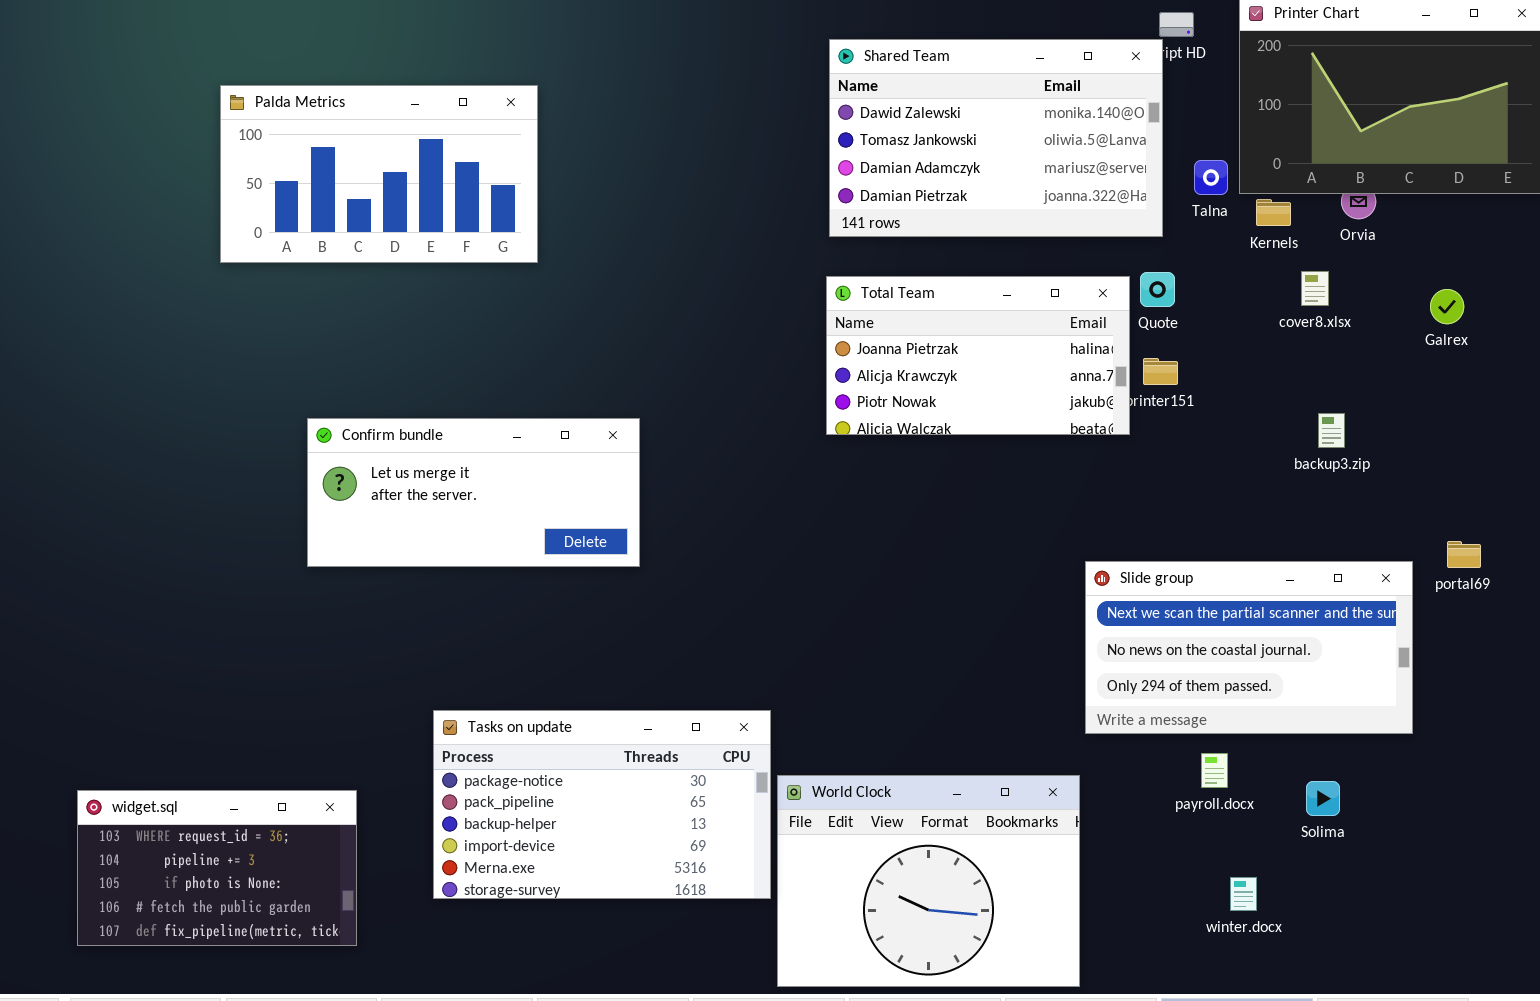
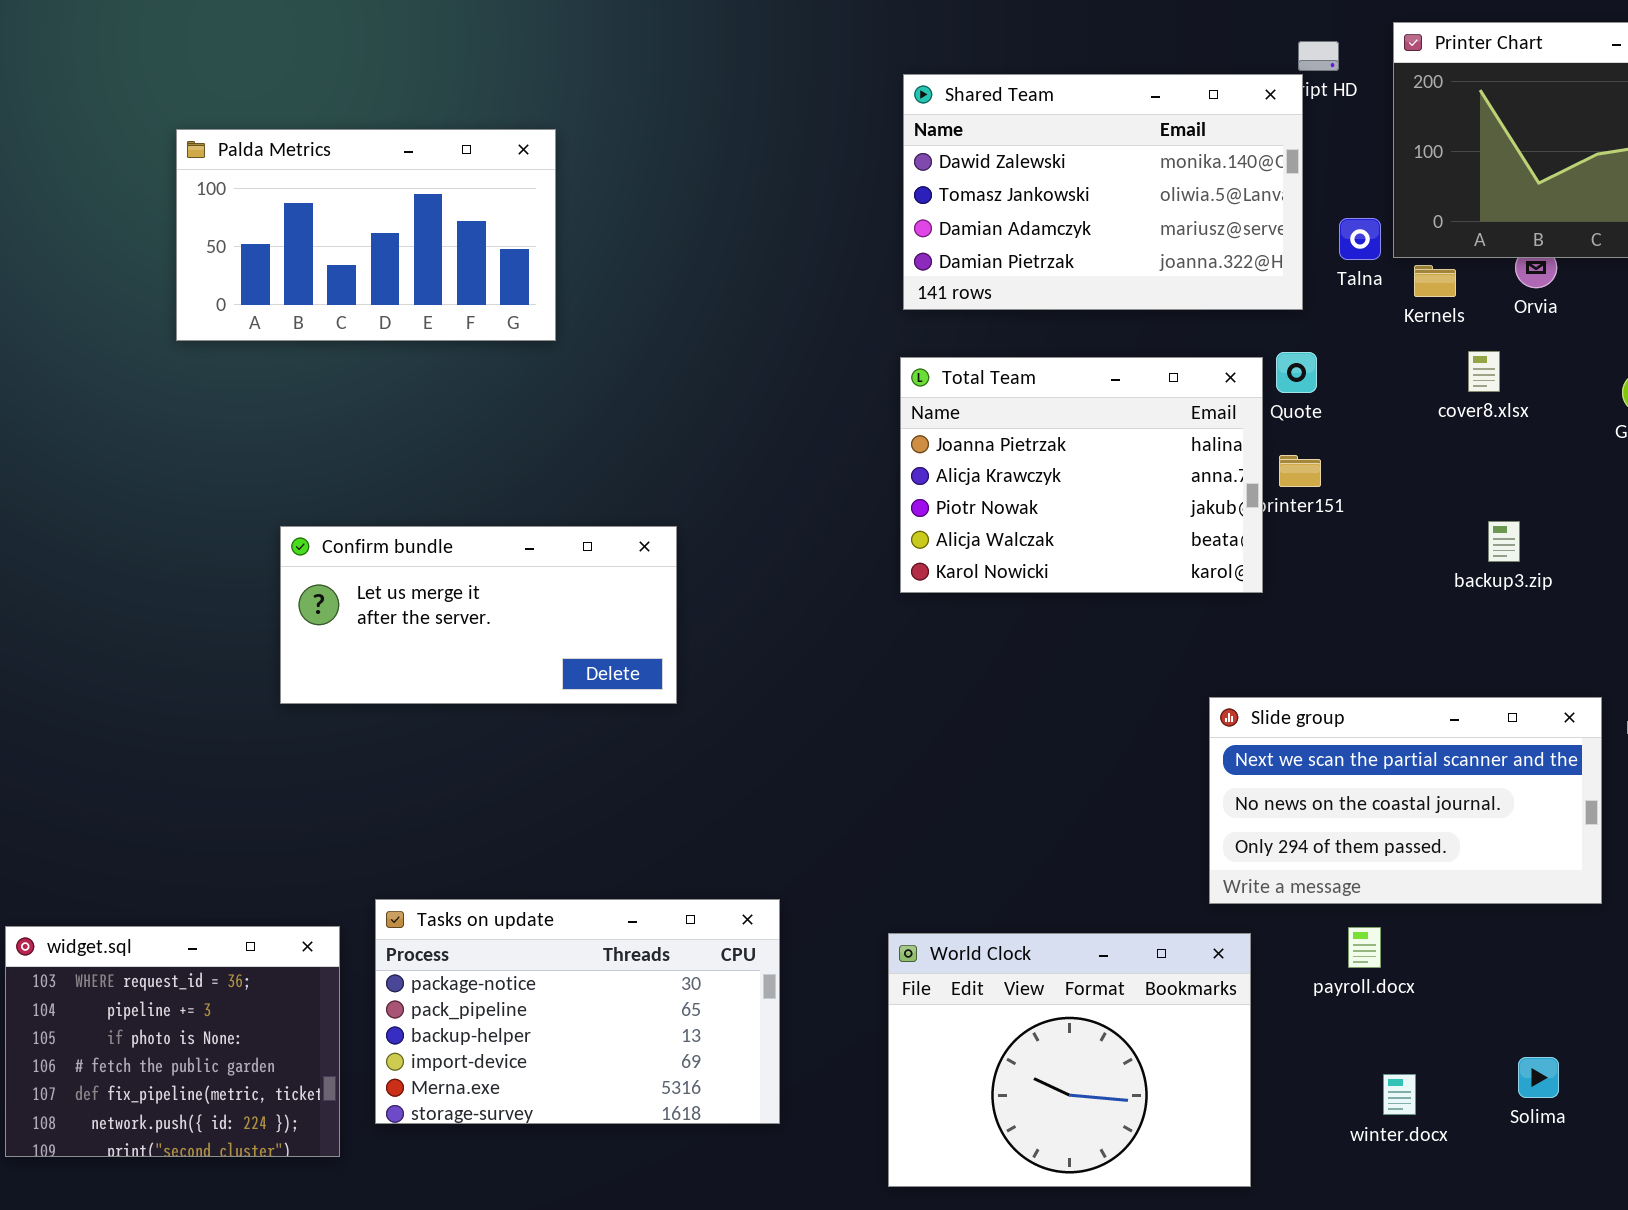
Total Team: [826,276,1130,435] -> [900,357,1263,593], resized
Tasks on update: [433,710,771,899] -> [375,899,780,1124], moved
World Clock: [777,775,1080,987] -> [888,933,1251,1187], moved
Solima: [1306,781,1340,816] -> [1518,1057,1559,1098], moved
widget.sql: [77,790,357,946] -> [5,926,340,1157], resized

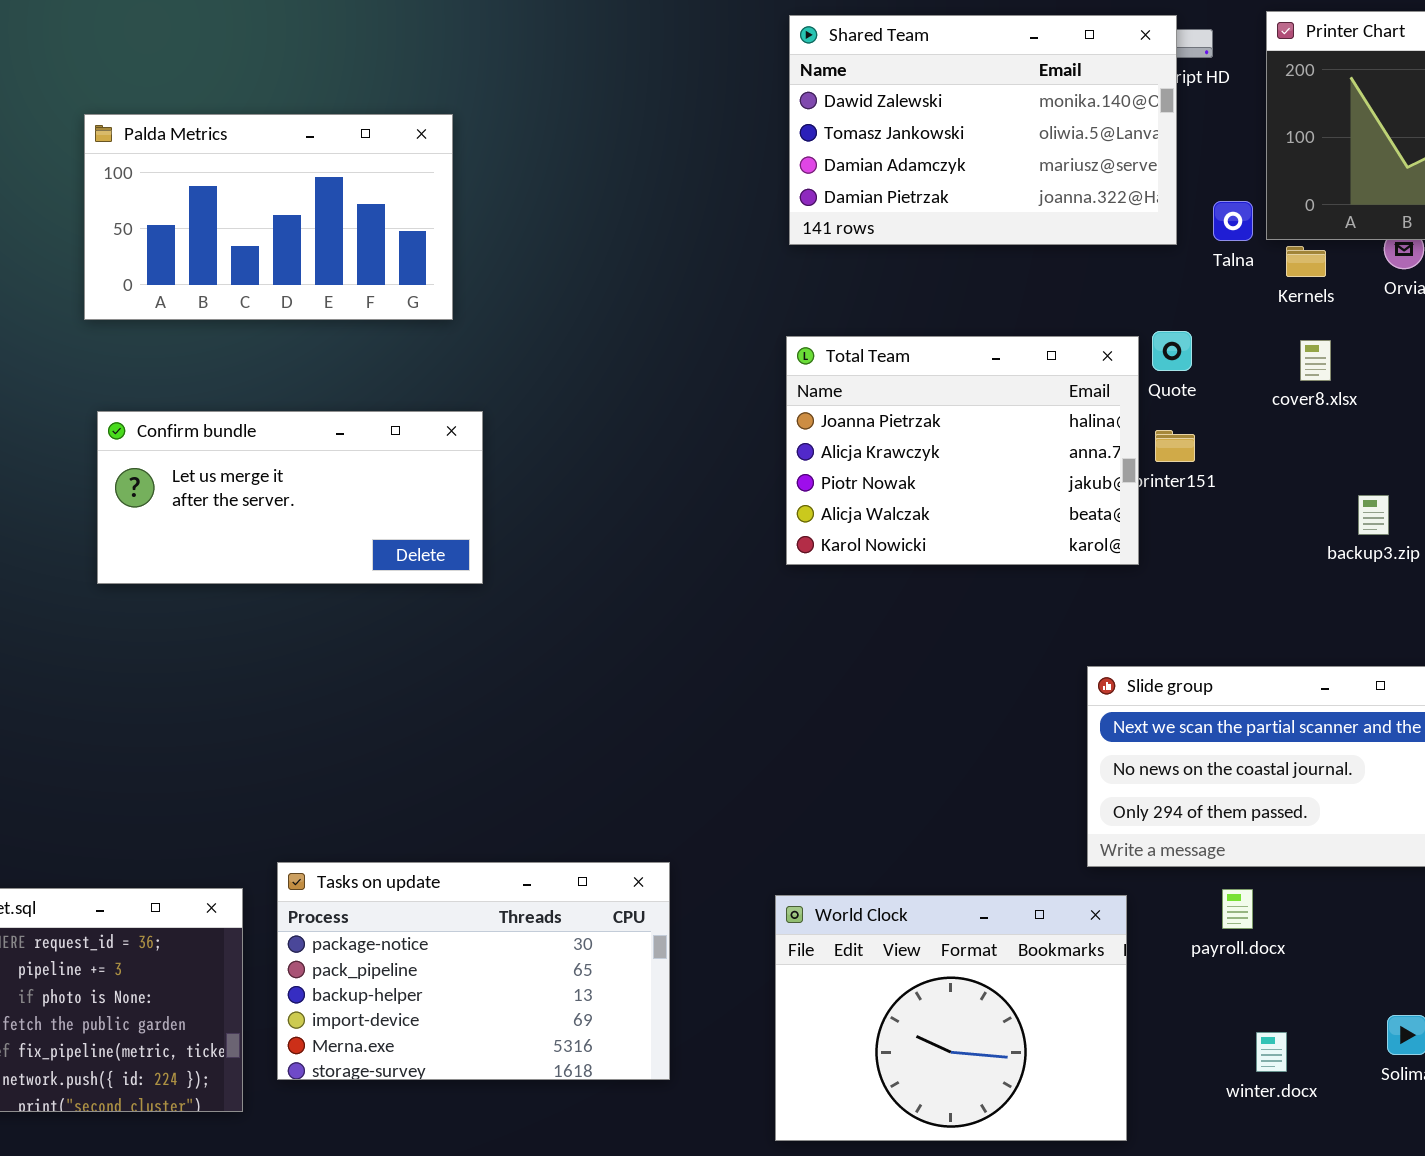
Shared Team: [903,74,1303,310] -> [789,15,1177,245], moved
cover8.xlsx: [1468,351,1500,392] -> [1300,340,1331,381], moved
Confirm bundle: [280,526,677,704] -> [97,411,483,584], moved

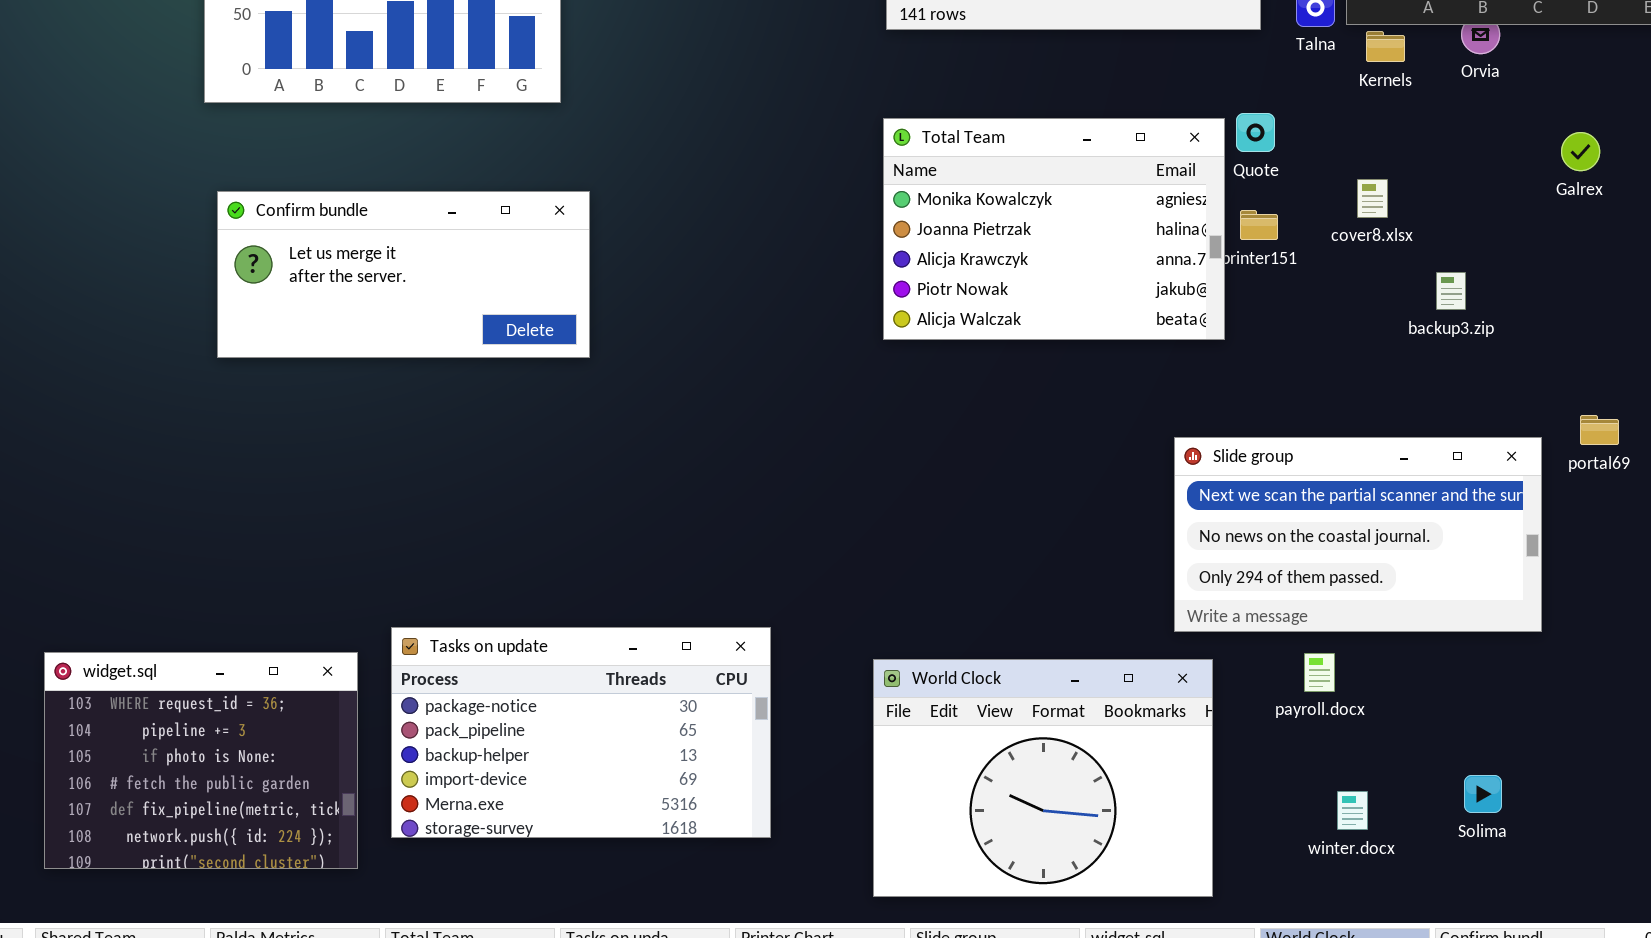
Total Team: [786,336,1139,565] -> [883,118,1225,340], scrolled up 1 row
cover8.xlsx: [1300,340,1331,381] -> [1357,179,1388,218], moved

